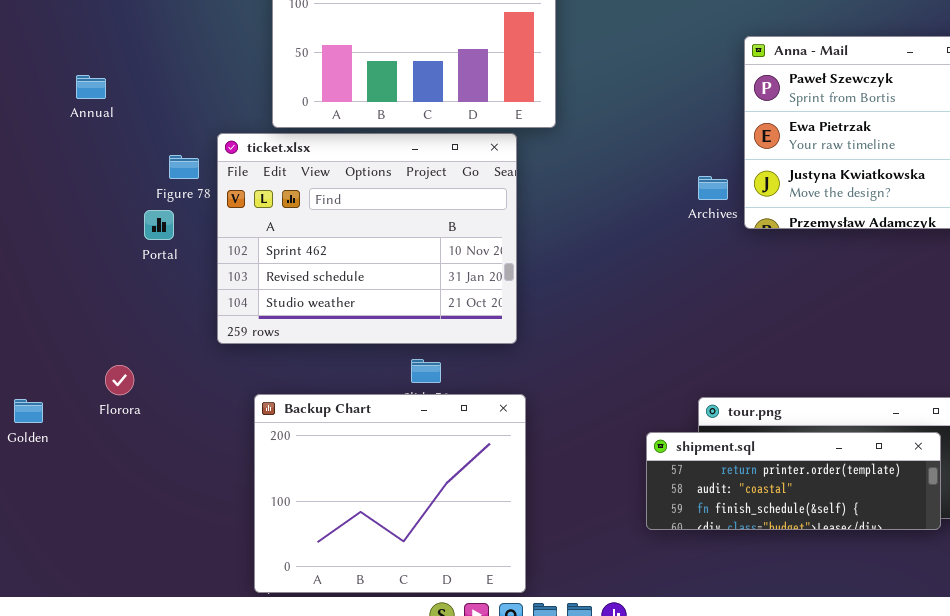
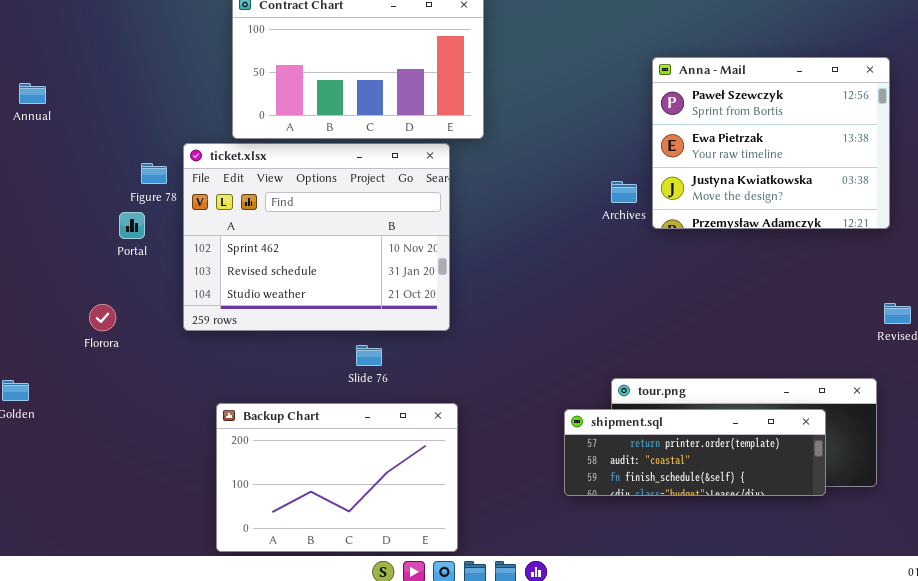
Annual: [76,75,106,99] -> [19,83,46,104], moved
Florora: [105,365,134,395] -> [89,304,116,331], moved
Backup Chart: [254,394,526,593] -> [216,403,458,552], resized

